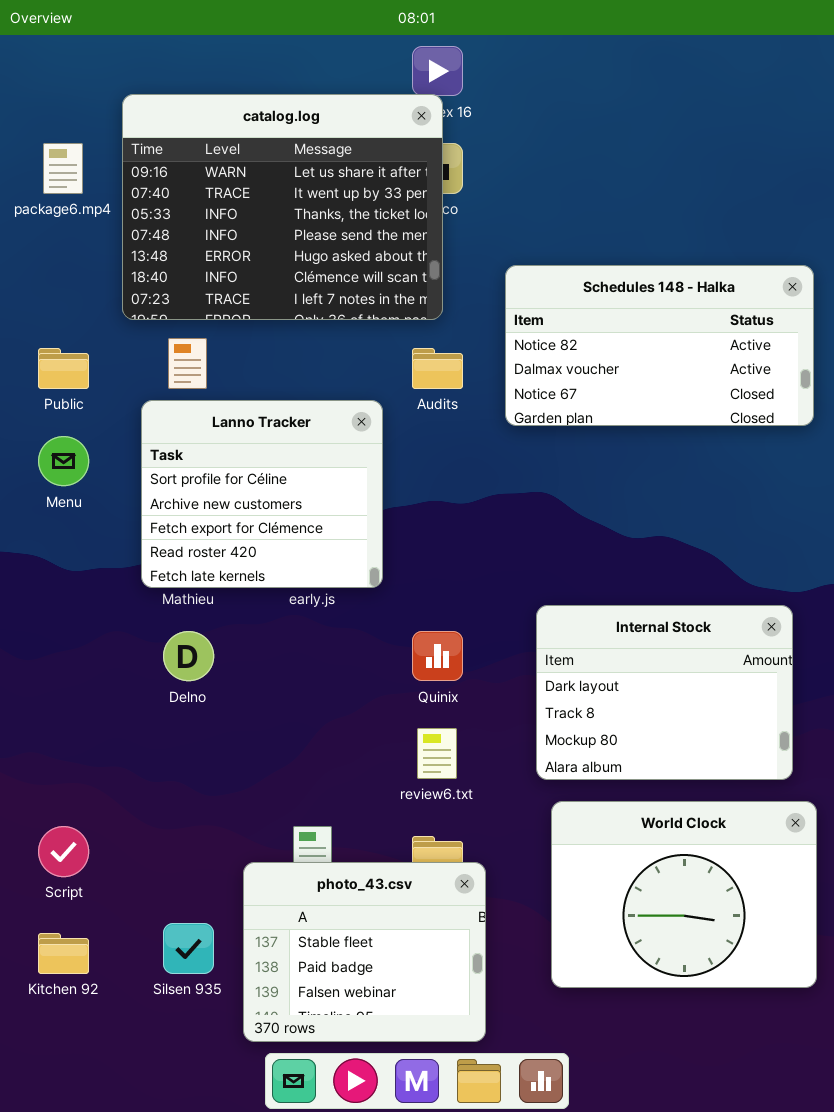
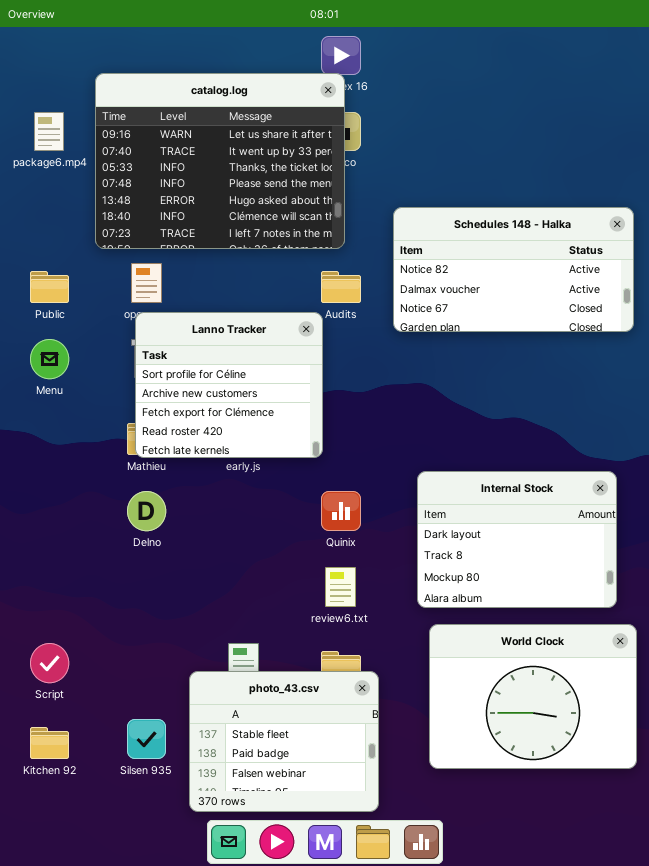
Lanno Tracker: [141,400,383,588] -> [135,312,323,458], moved

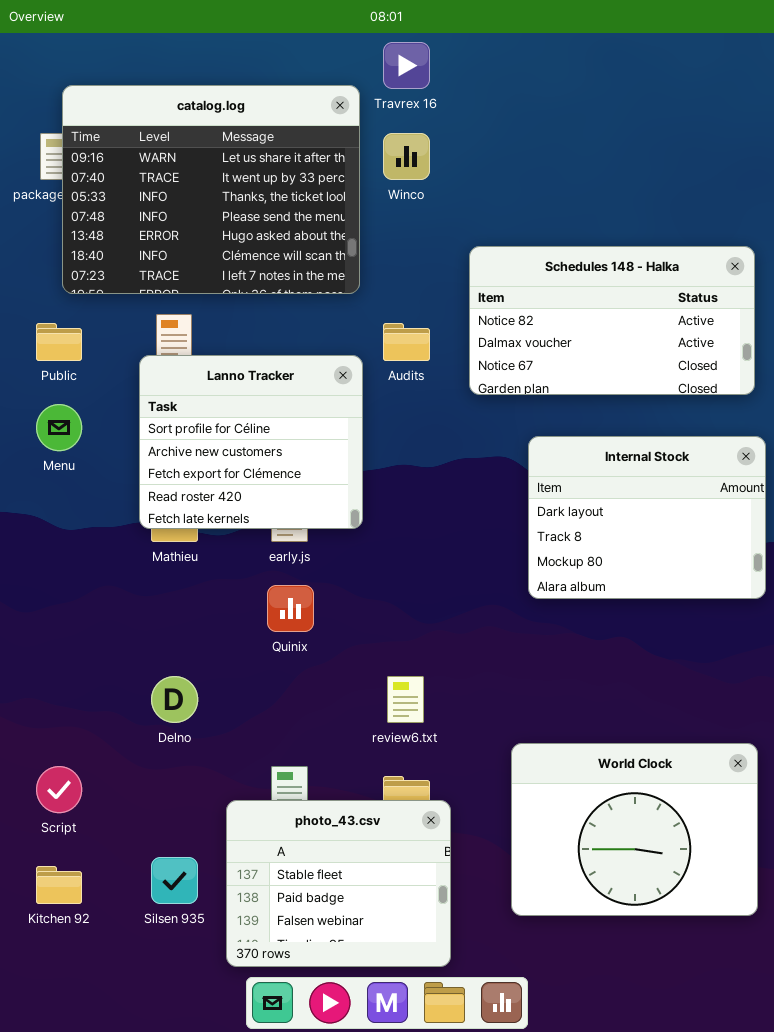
catalog.log: [95,73,345,249] -> [62,85,360,294], moved
Lanno Tracker: [135,312,323,458] -> [139,355,363,529], moved
Internal Stock: [417,471,617,608] -> [528,436,766,599], moved
Delno: [127,491,166,531] -> [151,676,198,723], moved
Quinix: [321,491,361,531] -> [267,585,314,632], moved

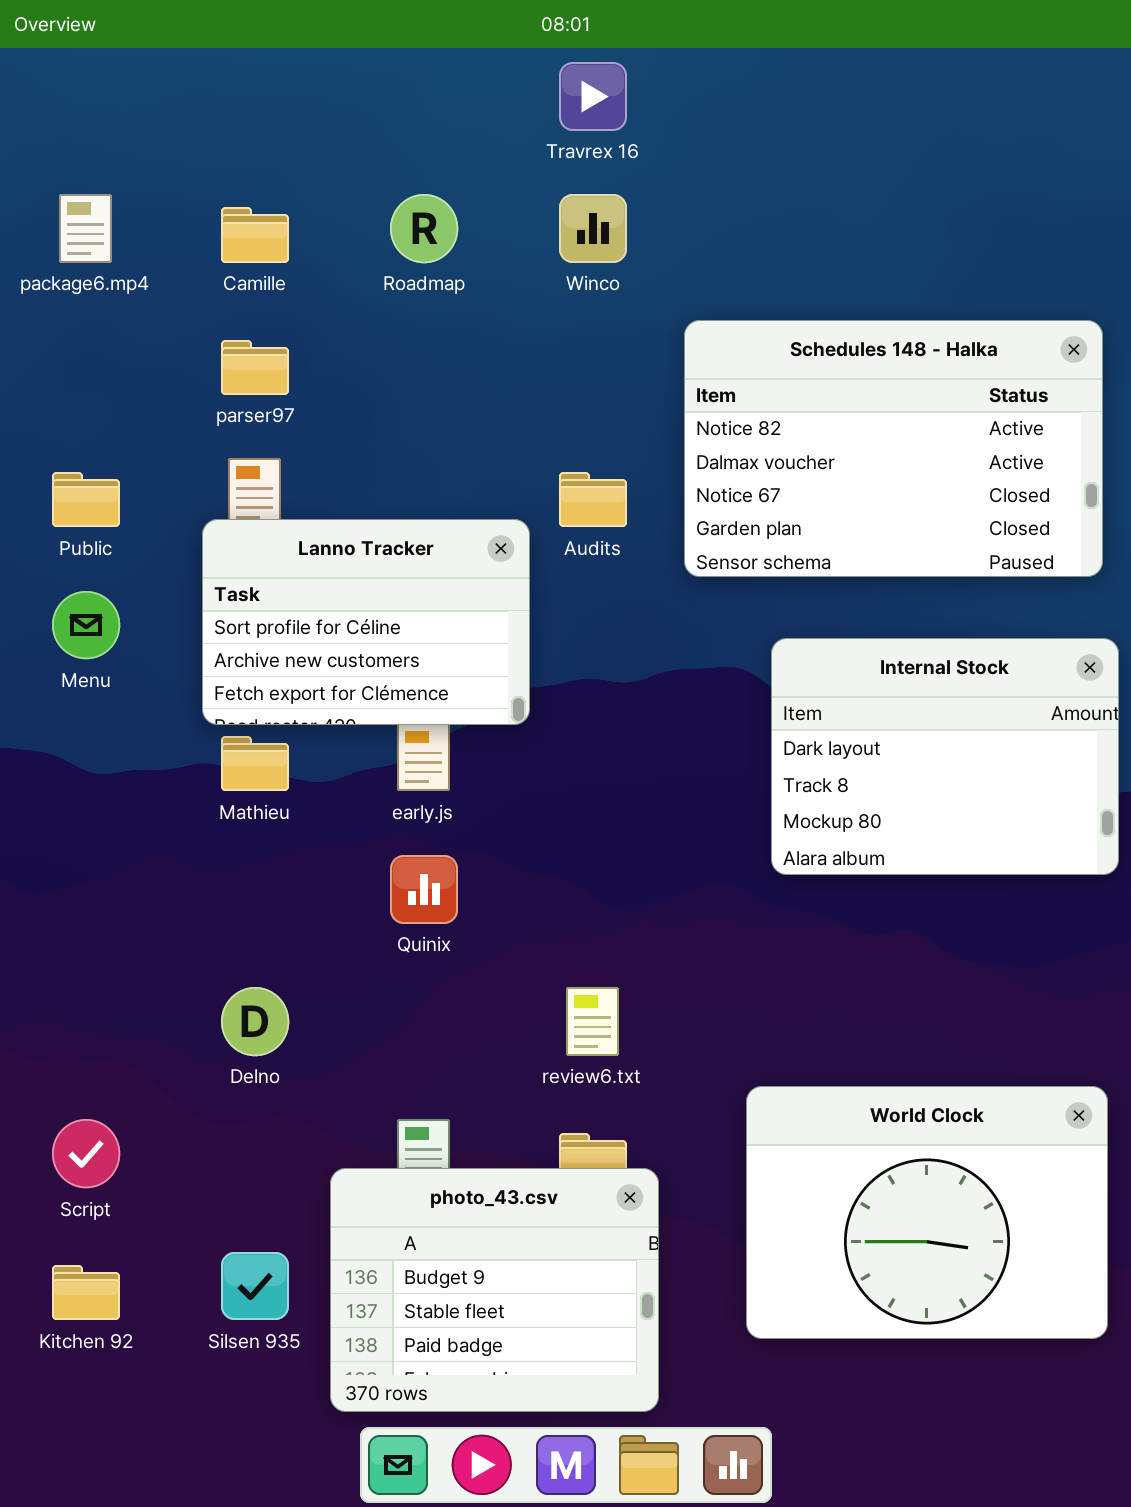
catalog.log: [62,85,360,294] -> none, closed
Schedules 148 - Halka: [469,246,755,395] -> [684,320,1103,577], resized
Lanno Tracker: [139,355,363,529] -> [202,519,530,725], resized
photo_43.csv: [226,800,451,967] -> [330,1168,659,1412], scrolled up 1 row

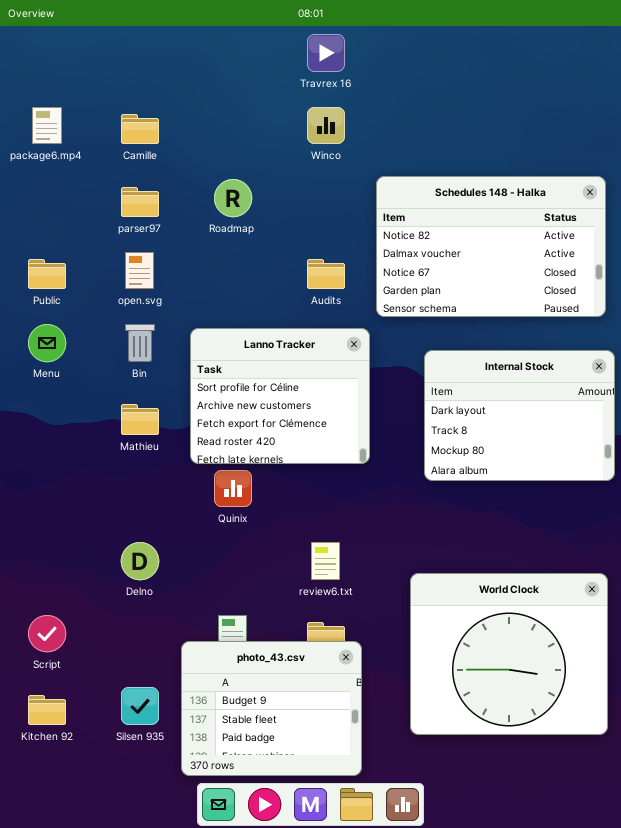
Roadmap: [390,194,458,263] -> [214,179,252,217], moved
Lanno Tracker: [202,519,530,725] -> [190,328,370,464], moved, resized
World Clock: [746,1086,1108,1339] -> [410,573,608,735], resized

